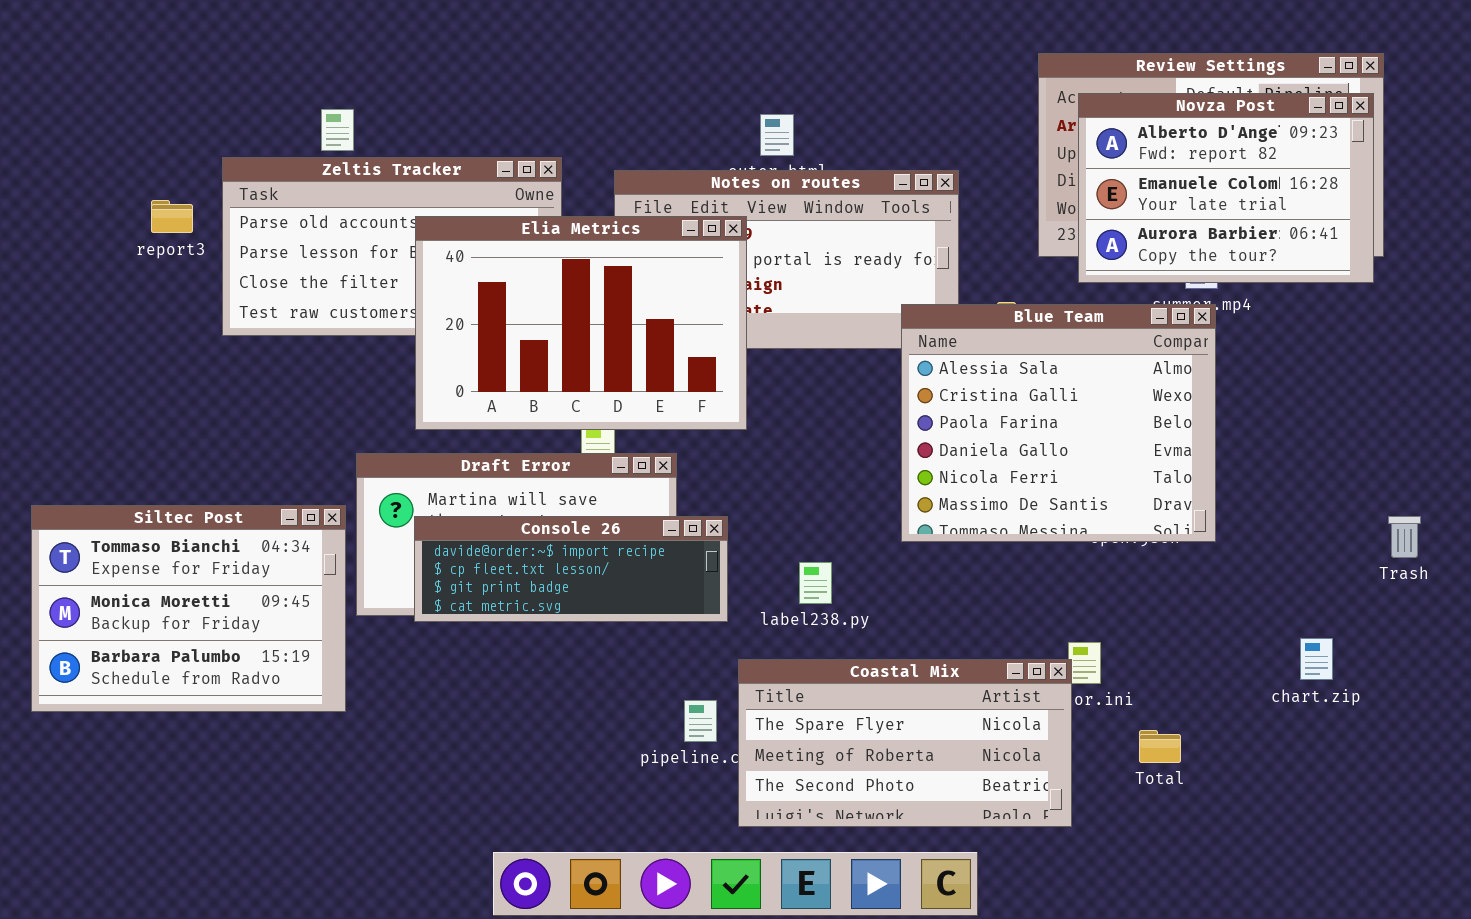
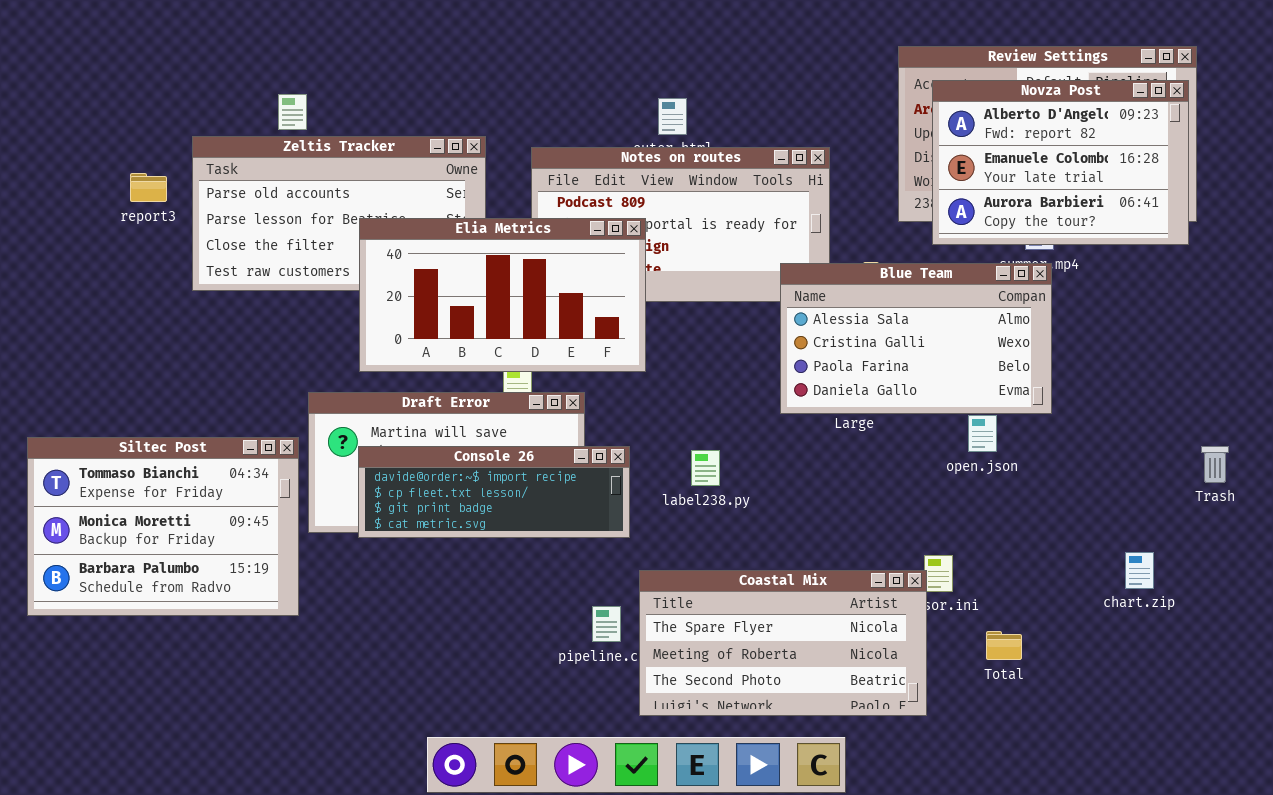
Elia Metrics: [415,216,747,430] -> [359,218,646,372], resized
Blue Team: [901,304,1216,542] -> [780,263,1052,414], resized
label238.py: [799,562,832,604] -> [691,450,720,486], moved

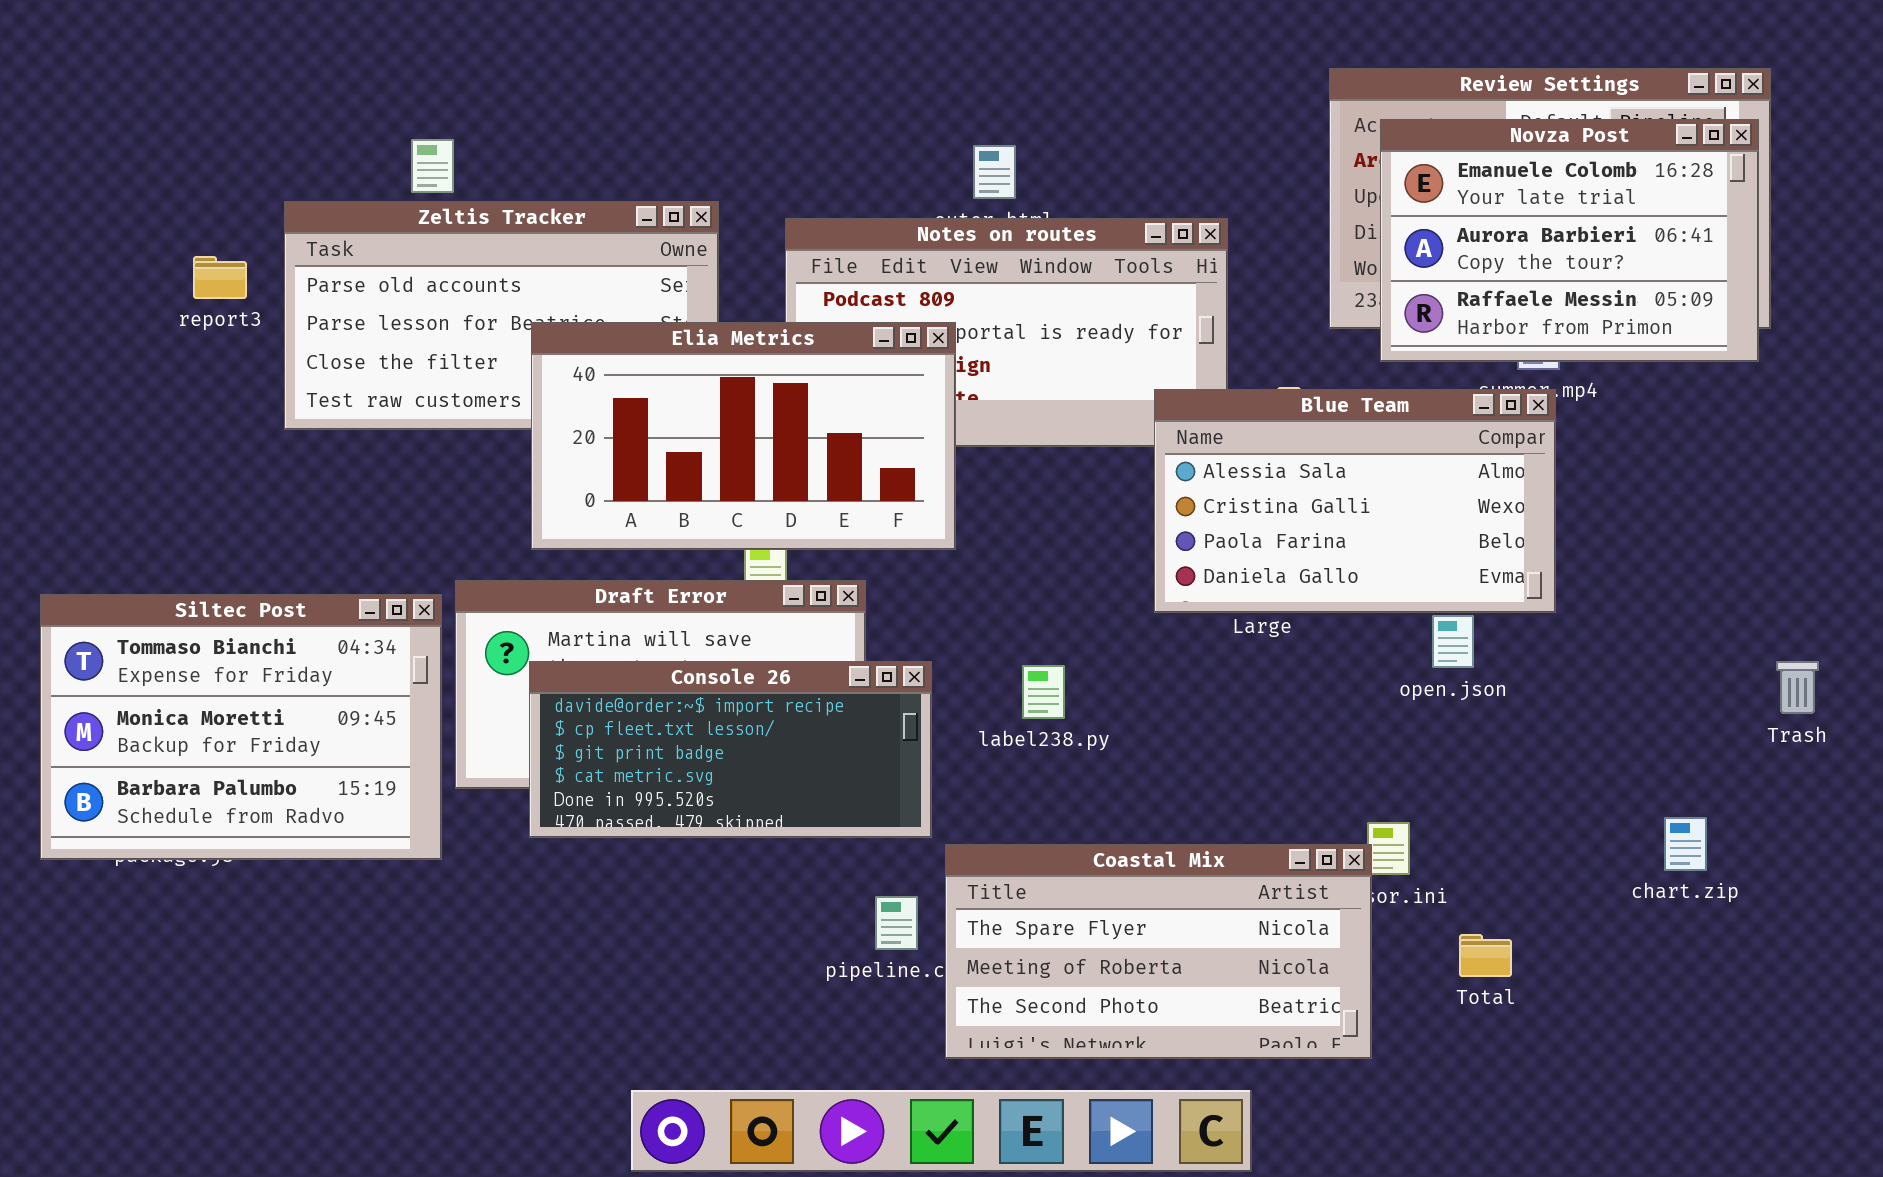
Novza Post: [932,80,1189,245] -> [1380,119,1759,362], scrolled down 1 row
Siltec Post: [27,437,299,616] -> [40,594,442,860], moved
Console 26: [358,446,630,538] -> [529,661,932,838], resized

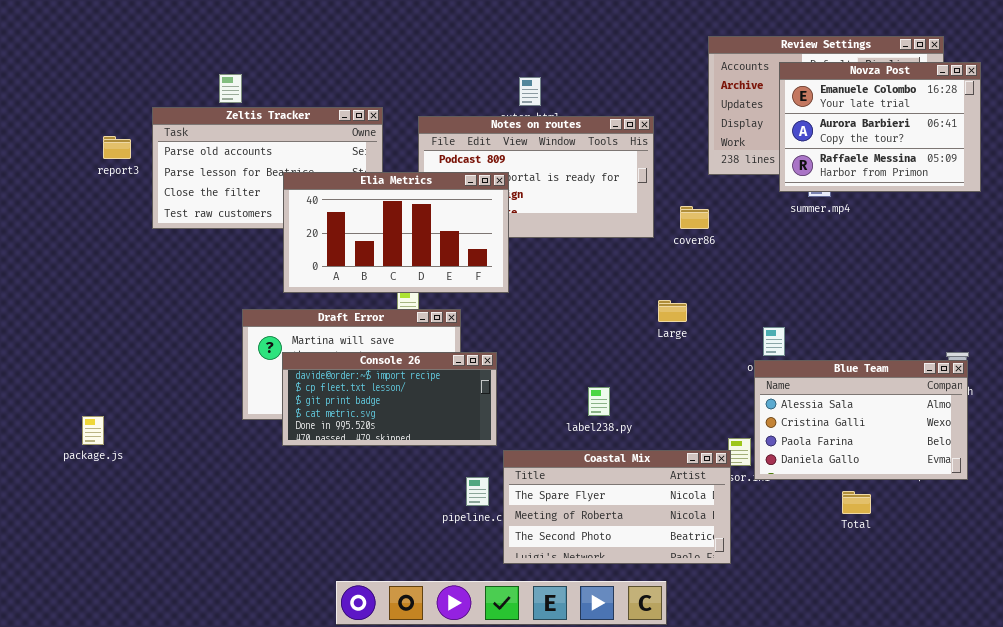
Novza Post: [1380,119,1759,362] -> [779,62,981,192], moved
Blue Team: [1154,389,1556,613] -> [754,360,968,480], moved
Siltec Post: [40,594,442,860] -> none, closed
label238.py: [1022,665,1065,719] -> [588,387,610,416], moved
Total: [1459,934,1512,977] -> [842,491,871,514], moved

